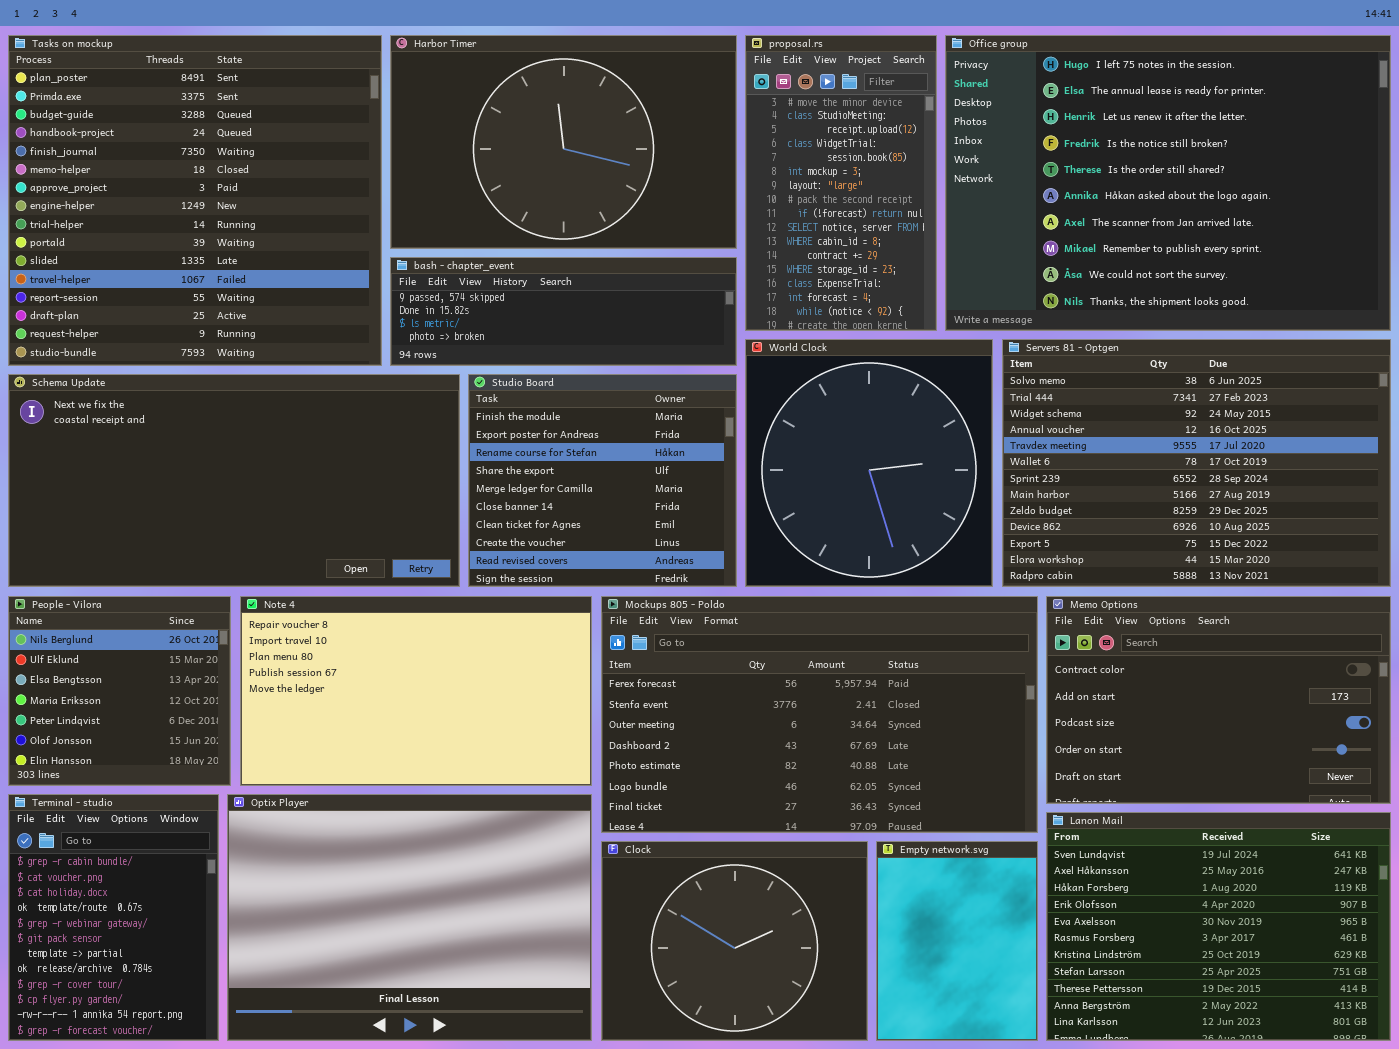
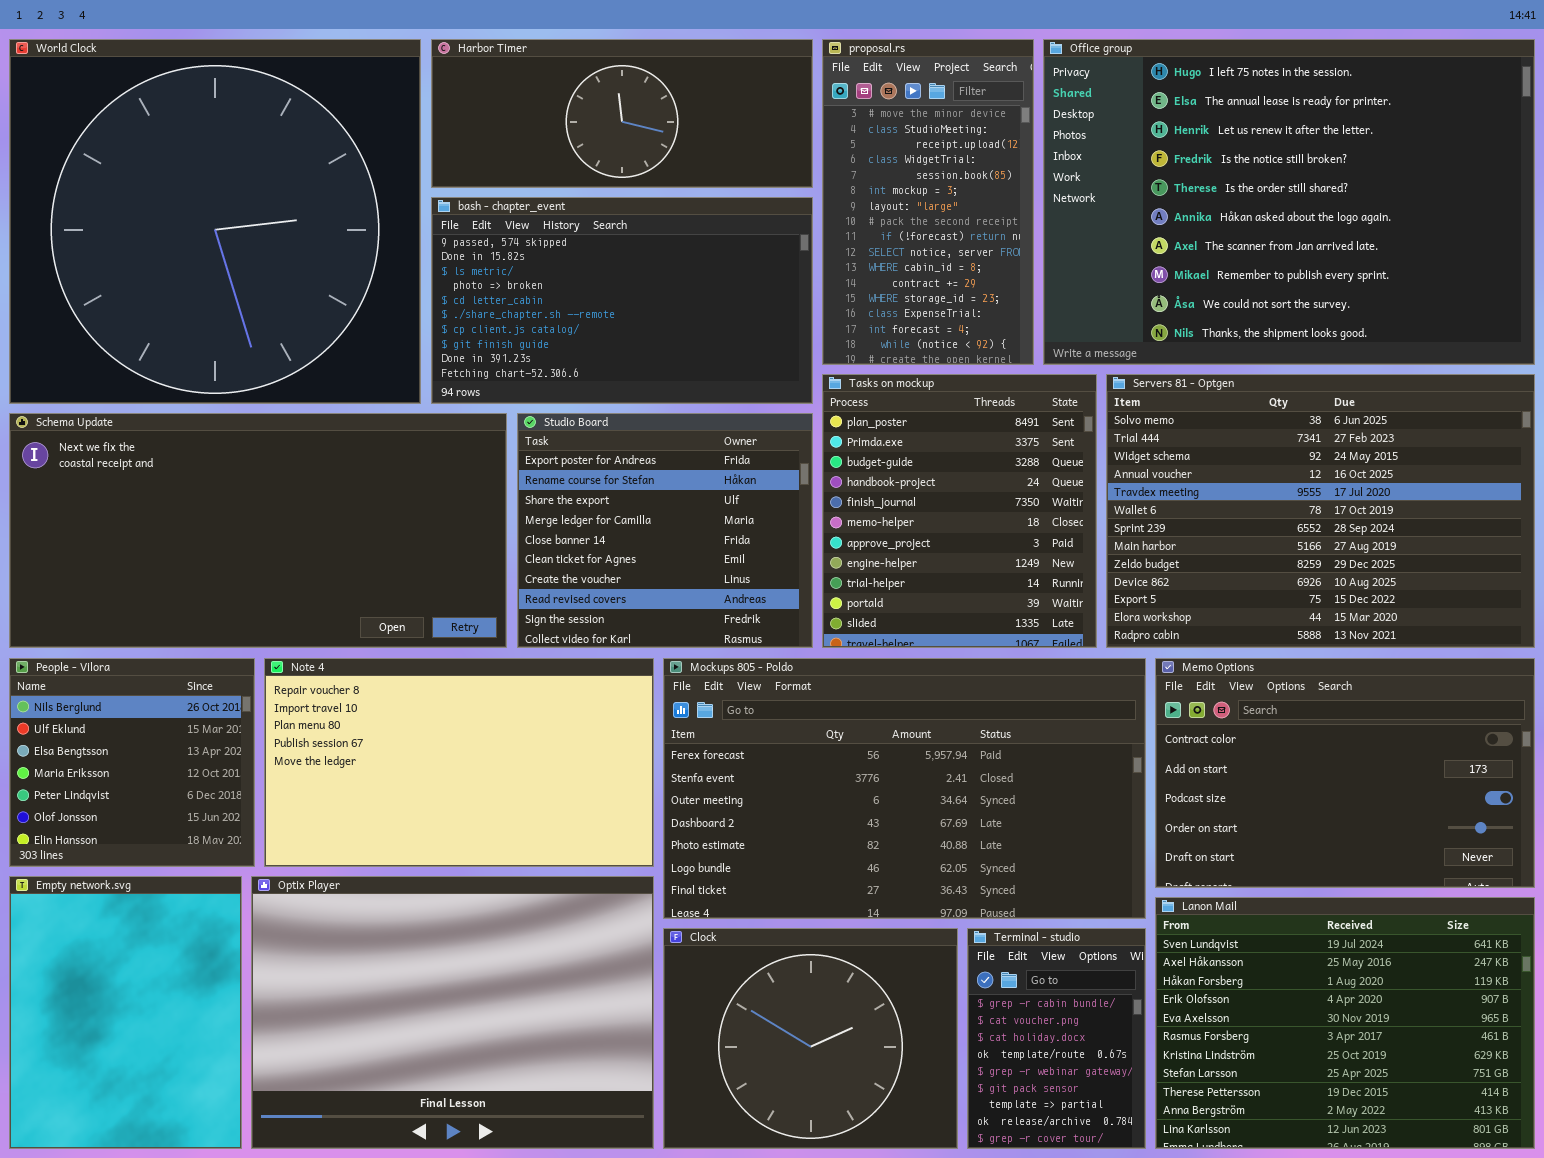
Tasks on mockup: [8,35,382,366] -> [822,374,1097,648], moved, resized
Harbor Timer: [390,35,737,249] -> [431,39,813,188], resized
bash - chapter_event: [390,257,737,366] -> [431,197,813,404], resized
World Clock: [745,339,993,587] -> [9,39,421,404], moved, resized
Studio Board: [468,374,737,587] -> [517,413,813,648], scrolled down 1 row
Terminal - studio: [8,794,219,1041] -> [967,928,1146,1149], moved, resized
Empty network.svg: [876,841,1038,1041] -> [9,876,242,1149], moved, resized

